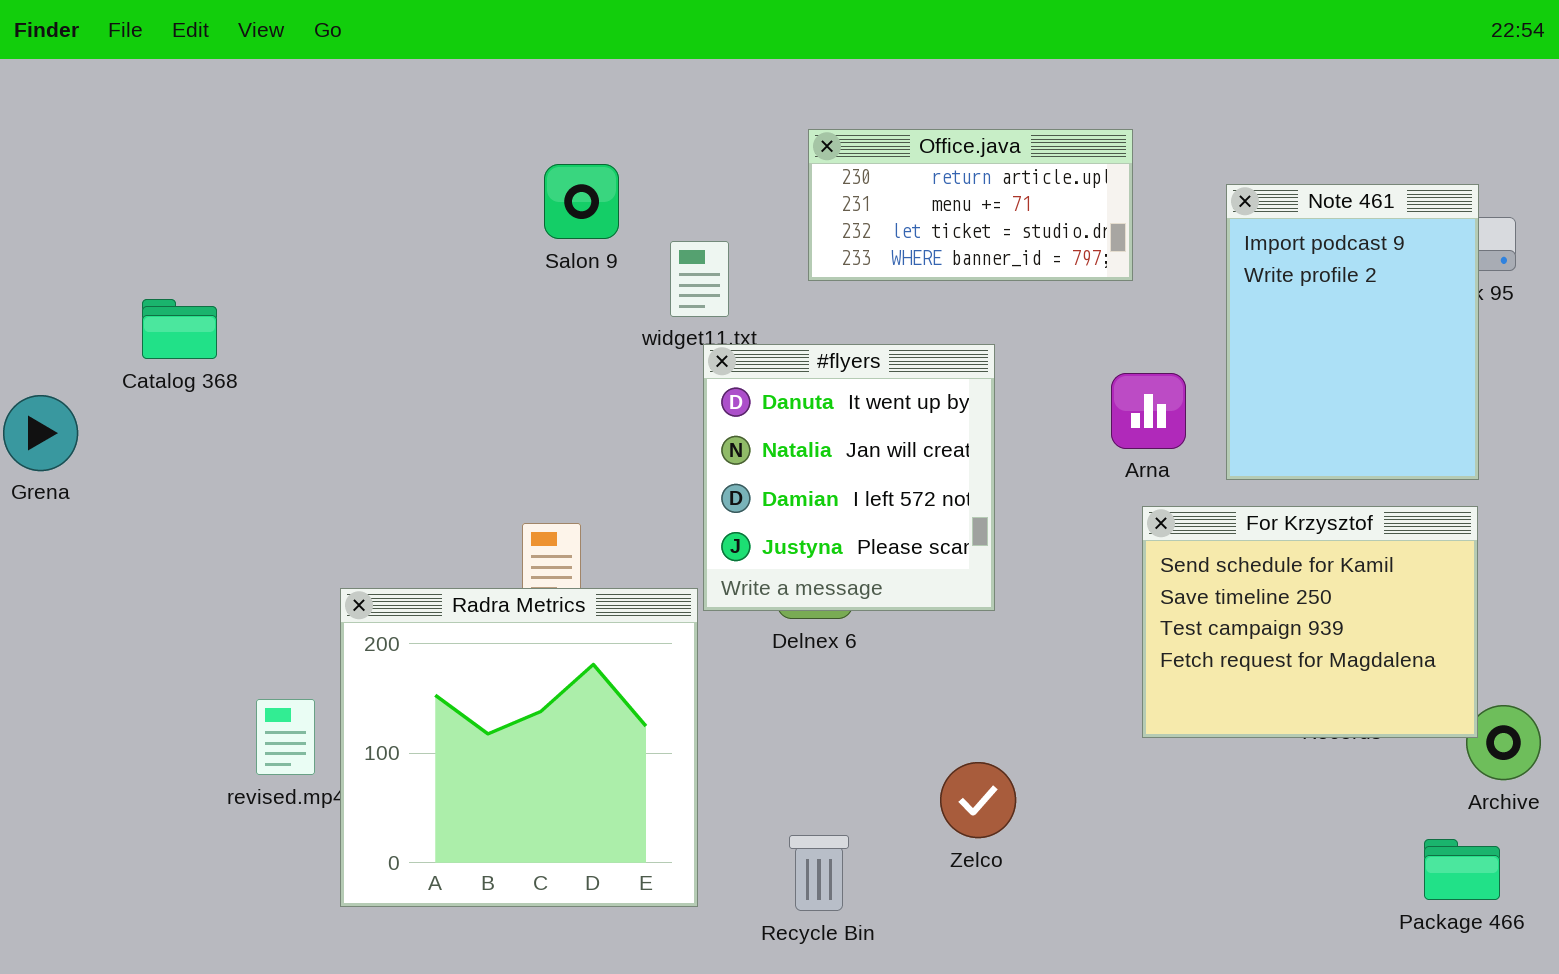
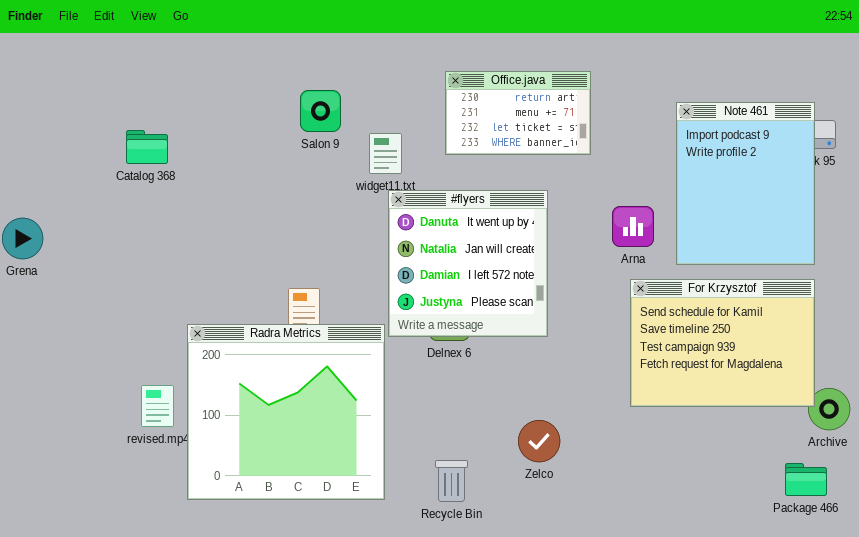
Office.java: [808,129,1133,281] -> [445,71,591,155], resized
Catalog 368: [142,299,217,359] -> [126,130,168,164], moved

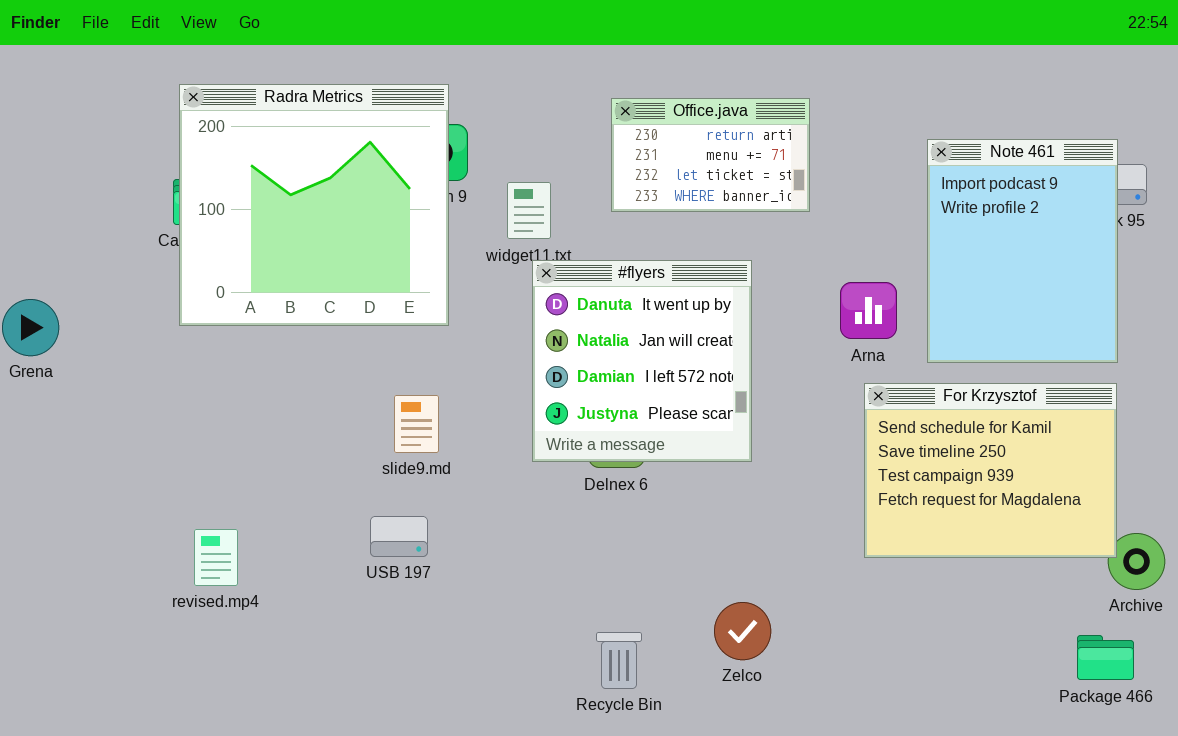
Radra Metrics: [187,324,385,500] -> [179,84,449,326], moved
Zelco: [518,420,560,462] -> [714,602,771,660], moved

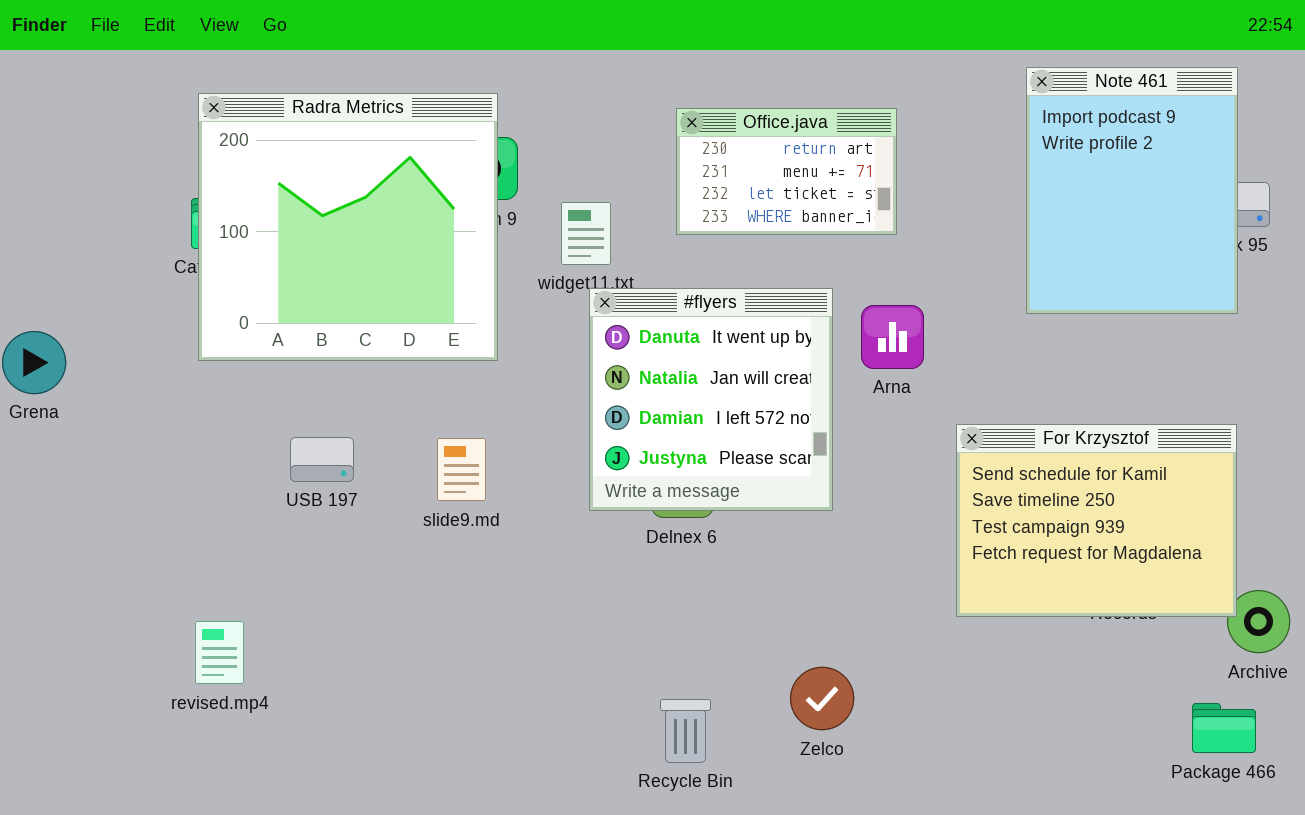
Note 461: [927,139,1118,363] -> [1026,67,1238,314], moved
Arna: [840,282,897,339] -> [861,305,924,369], moved
USB 197: [370,516,428,557] -> [290,437,354,482], moved
revised.mp4: [194,529,238,586] -> [195,621,244,684], moved

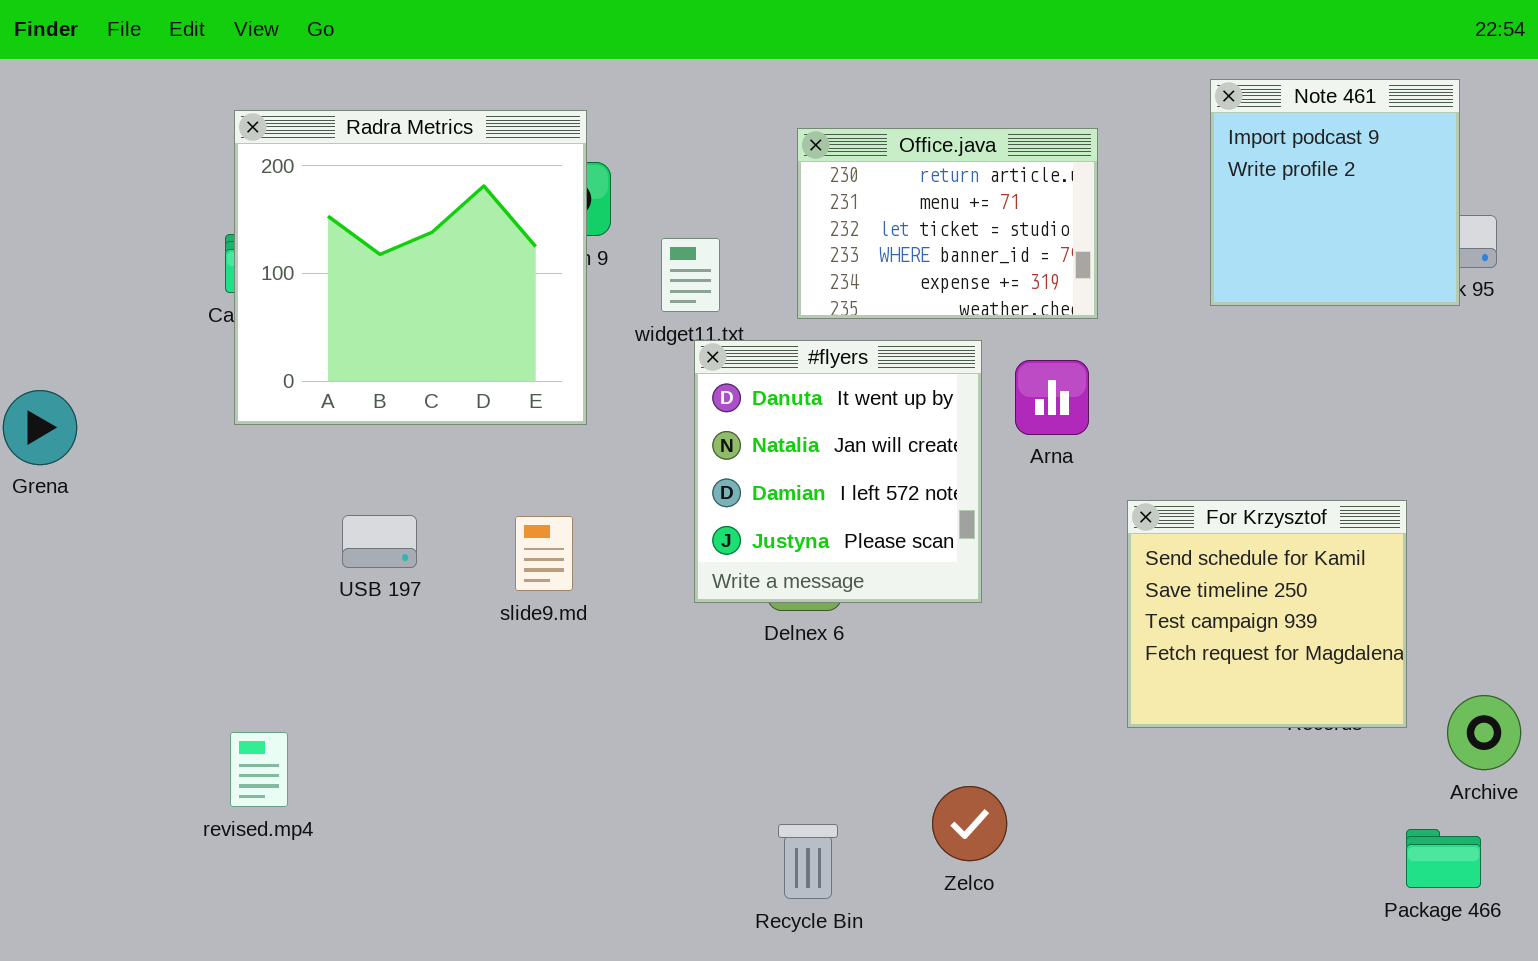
Note 461: [1026,67,1238,314] -> [1210,79,1460,306], resized
Office.java: [676,108,897,235] -> [797,128,1098,319], resized
For Krzysztof: [956,424,1237,617] -> [1127,500,1407,728], resized

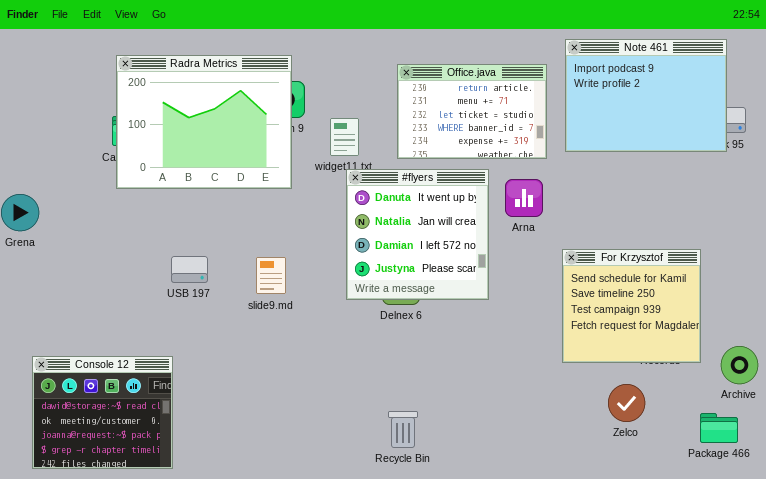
Note 461: [1210,79,1460,306] -> [565,39,727,152], resized
Radra Metrics: [234,110,587,425] -> [116,55,292,189], resized
Console 12: none -> [32,356,173,469], opened
Zelco: [932,786,1007,861] -> [608,384,645,422], moved

